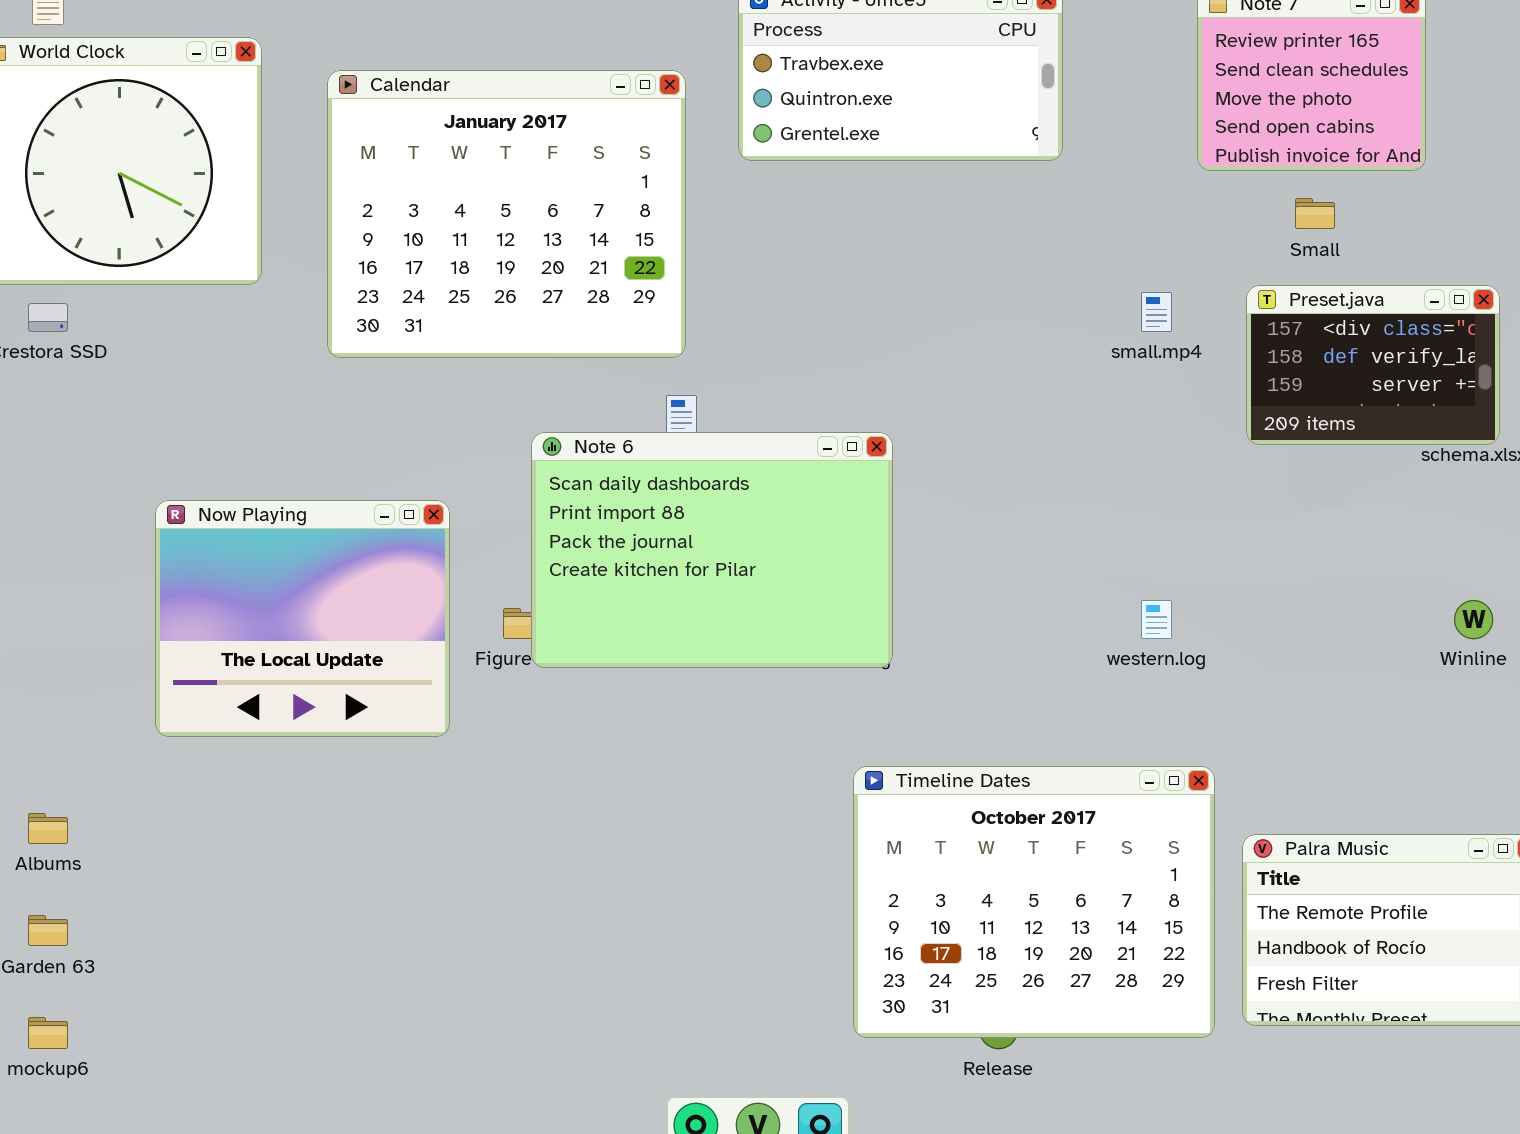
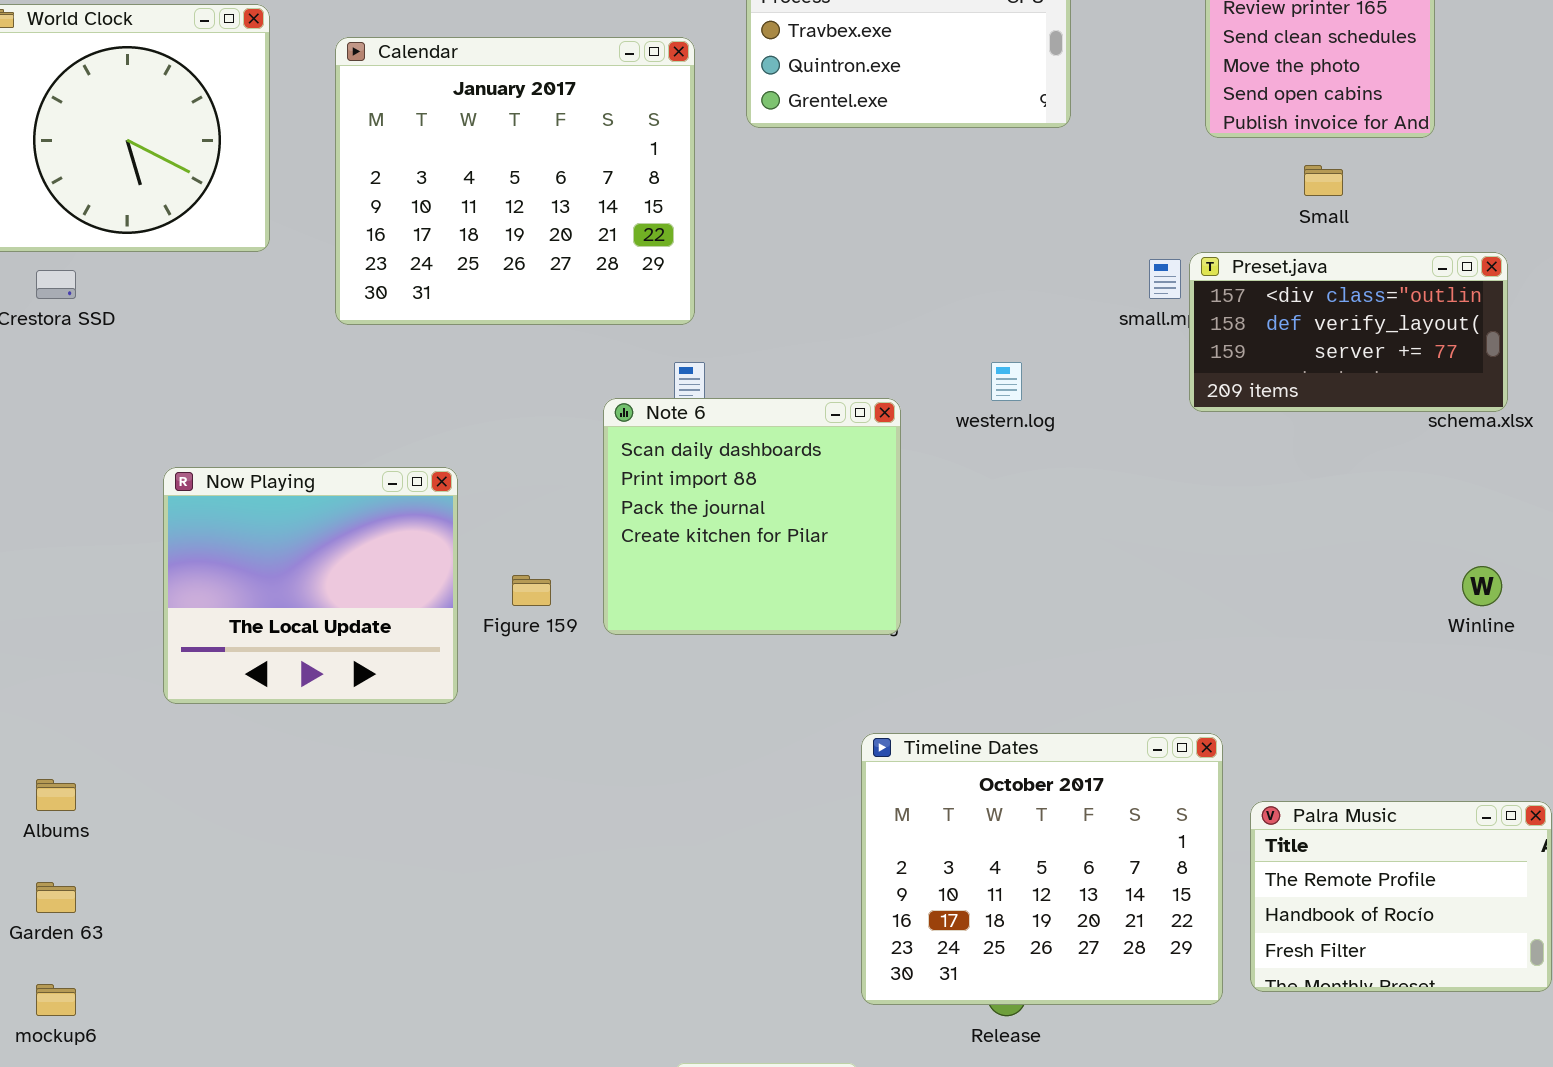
Preset.java: [1246,285,1500,445] -> [1189,252,1508,412], resized
Note 6: [531,432,893,668] -> [603,398,901,635], resized
western.log: [1141,600,1172,639] -> [991,362,1022,401], moved

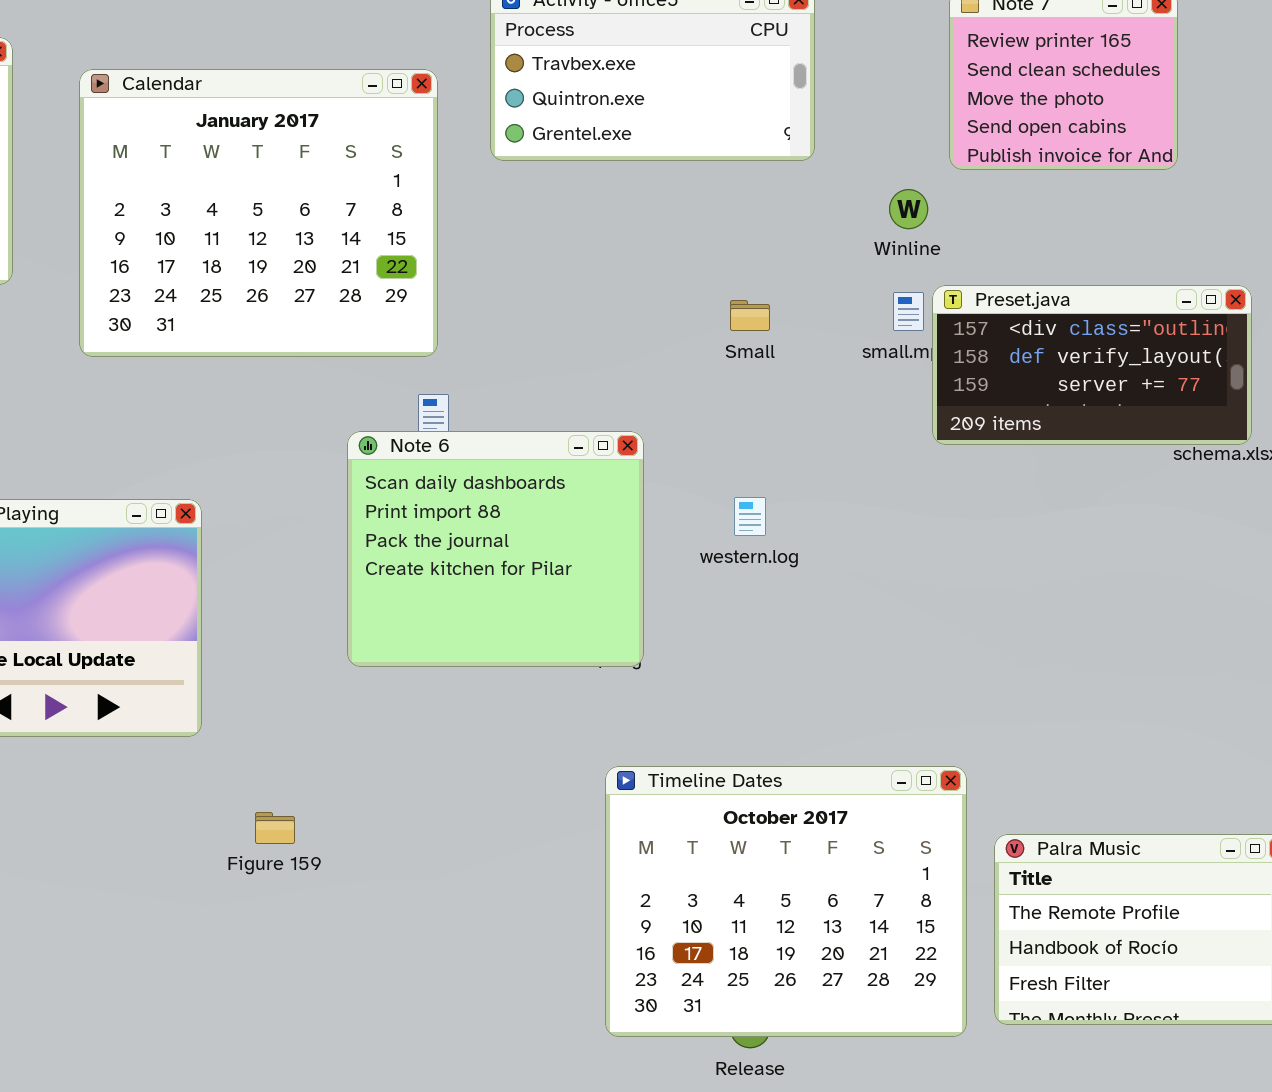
Small: [1304,165,1343,196] -> [730,300,770,331], moved
western.log: [991,362,1022,401] -> [734,497,766,536], moved
Winline: [1462,566,1502,606] -> [889,189,928,229], moved
Figure 159: [512,575,551,606] -> [255,812,295,844], moved

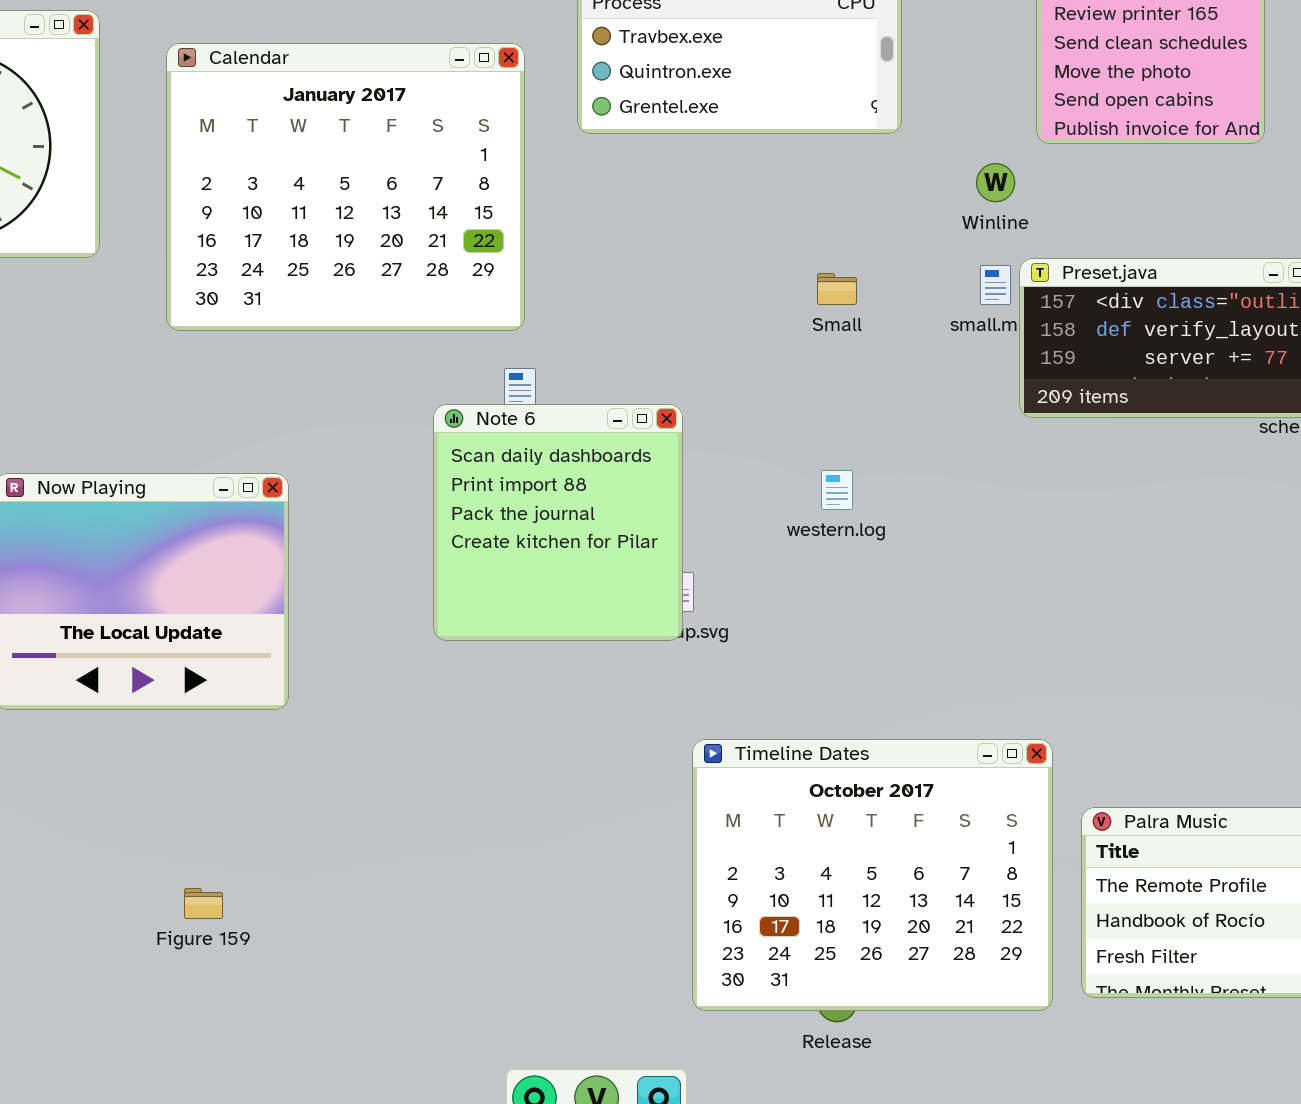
Note 6: [347,431,644,667] -> [433,404,683,641], resized
Figure 159: [255,812,295,844] -> [184,888,223,919], moved

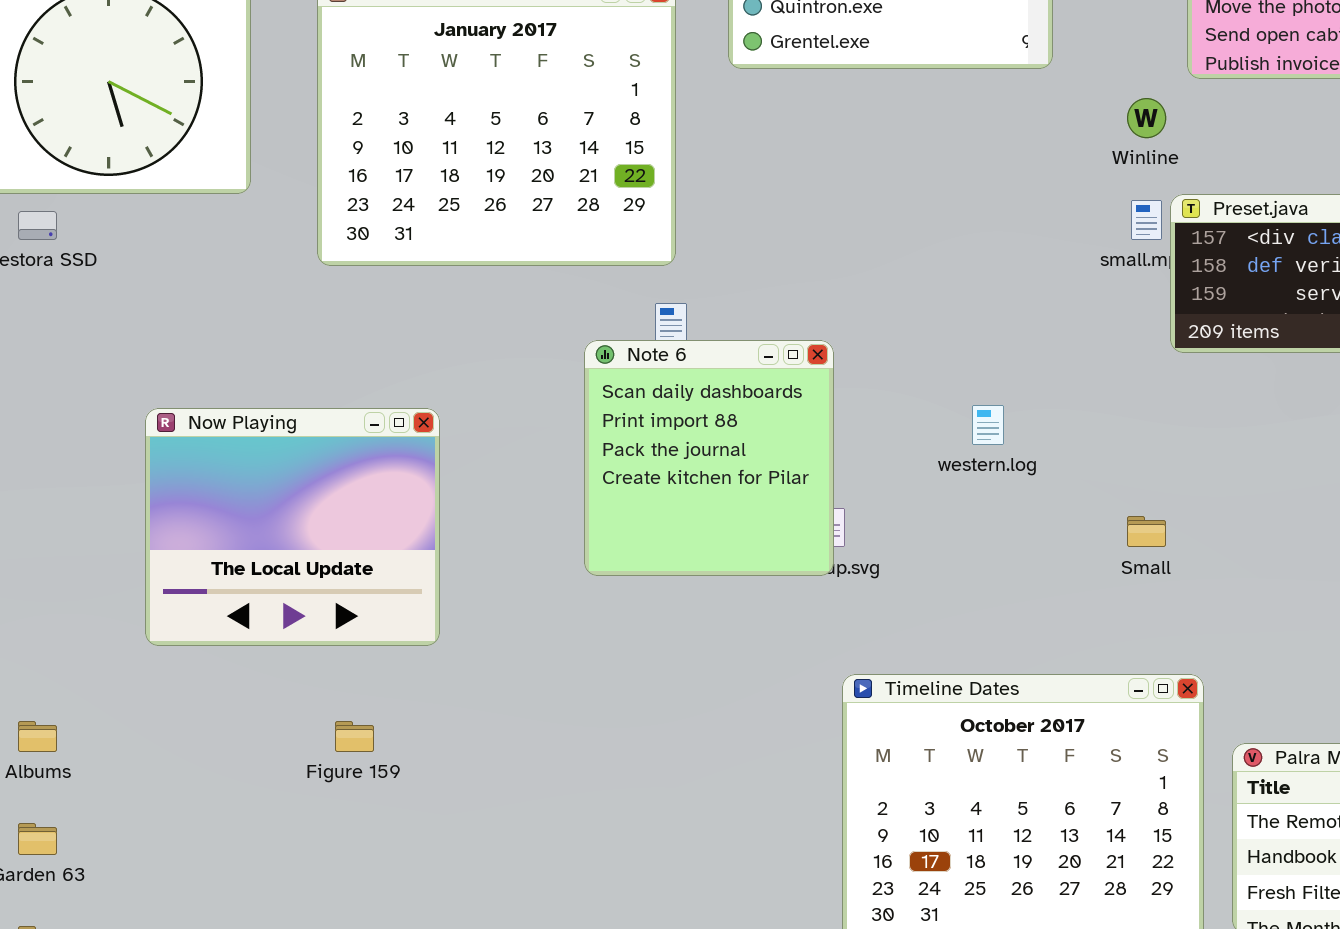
Small: [817,273,857,305] -> [1127,516,1166,547], moved
Figure 159: [184,888,223,919] -> [335,721,374,752], moved

